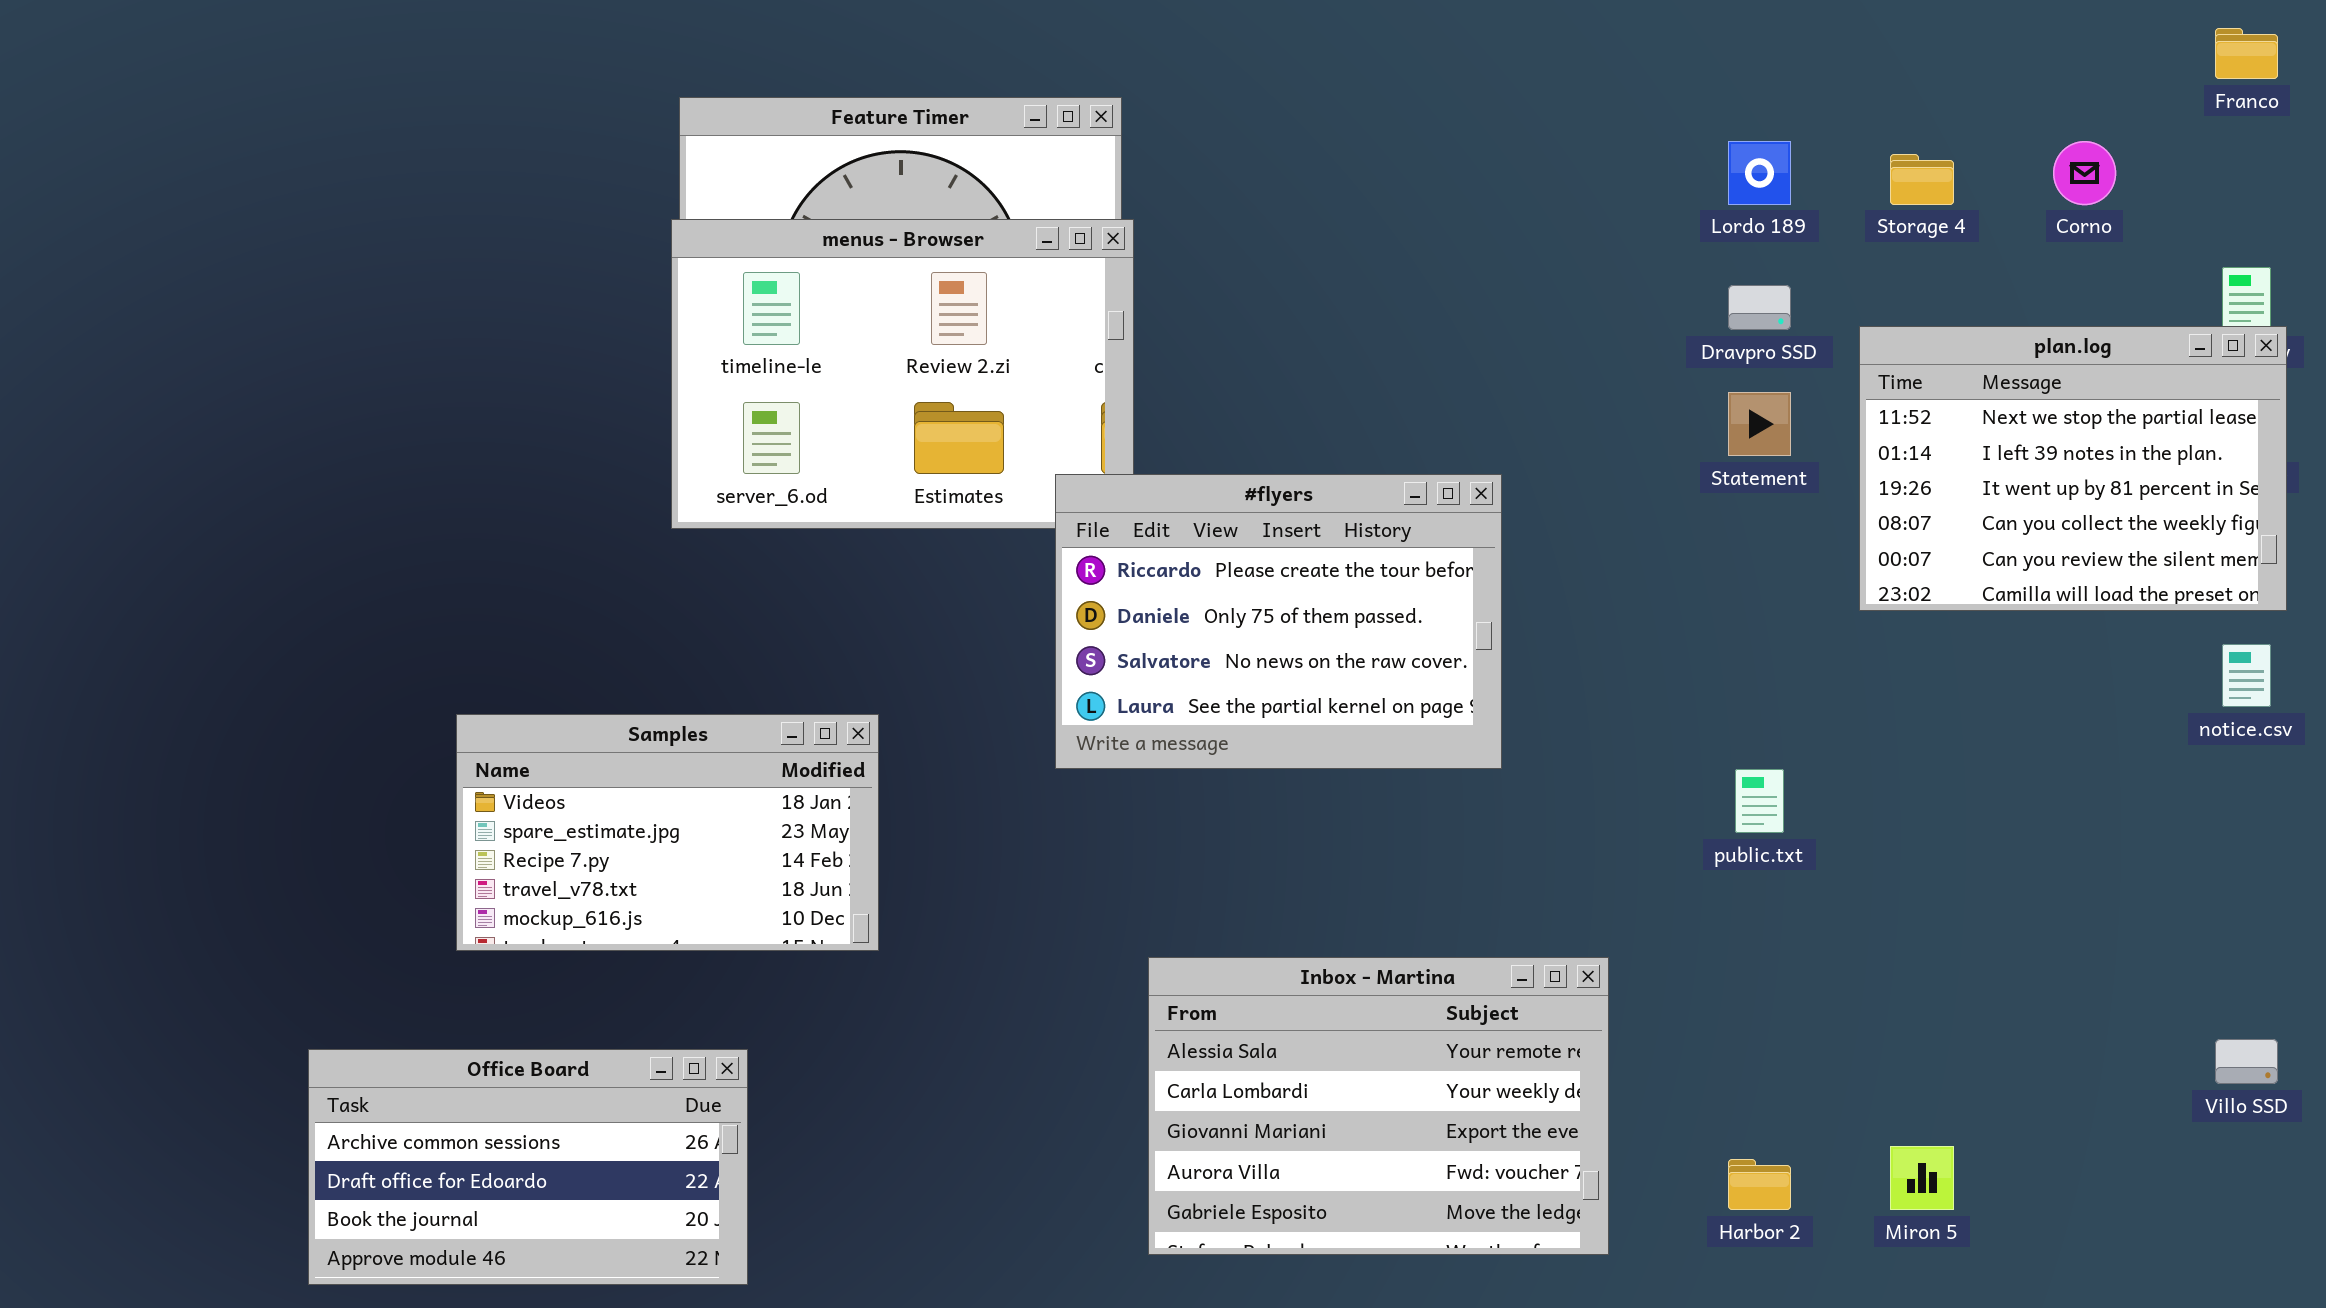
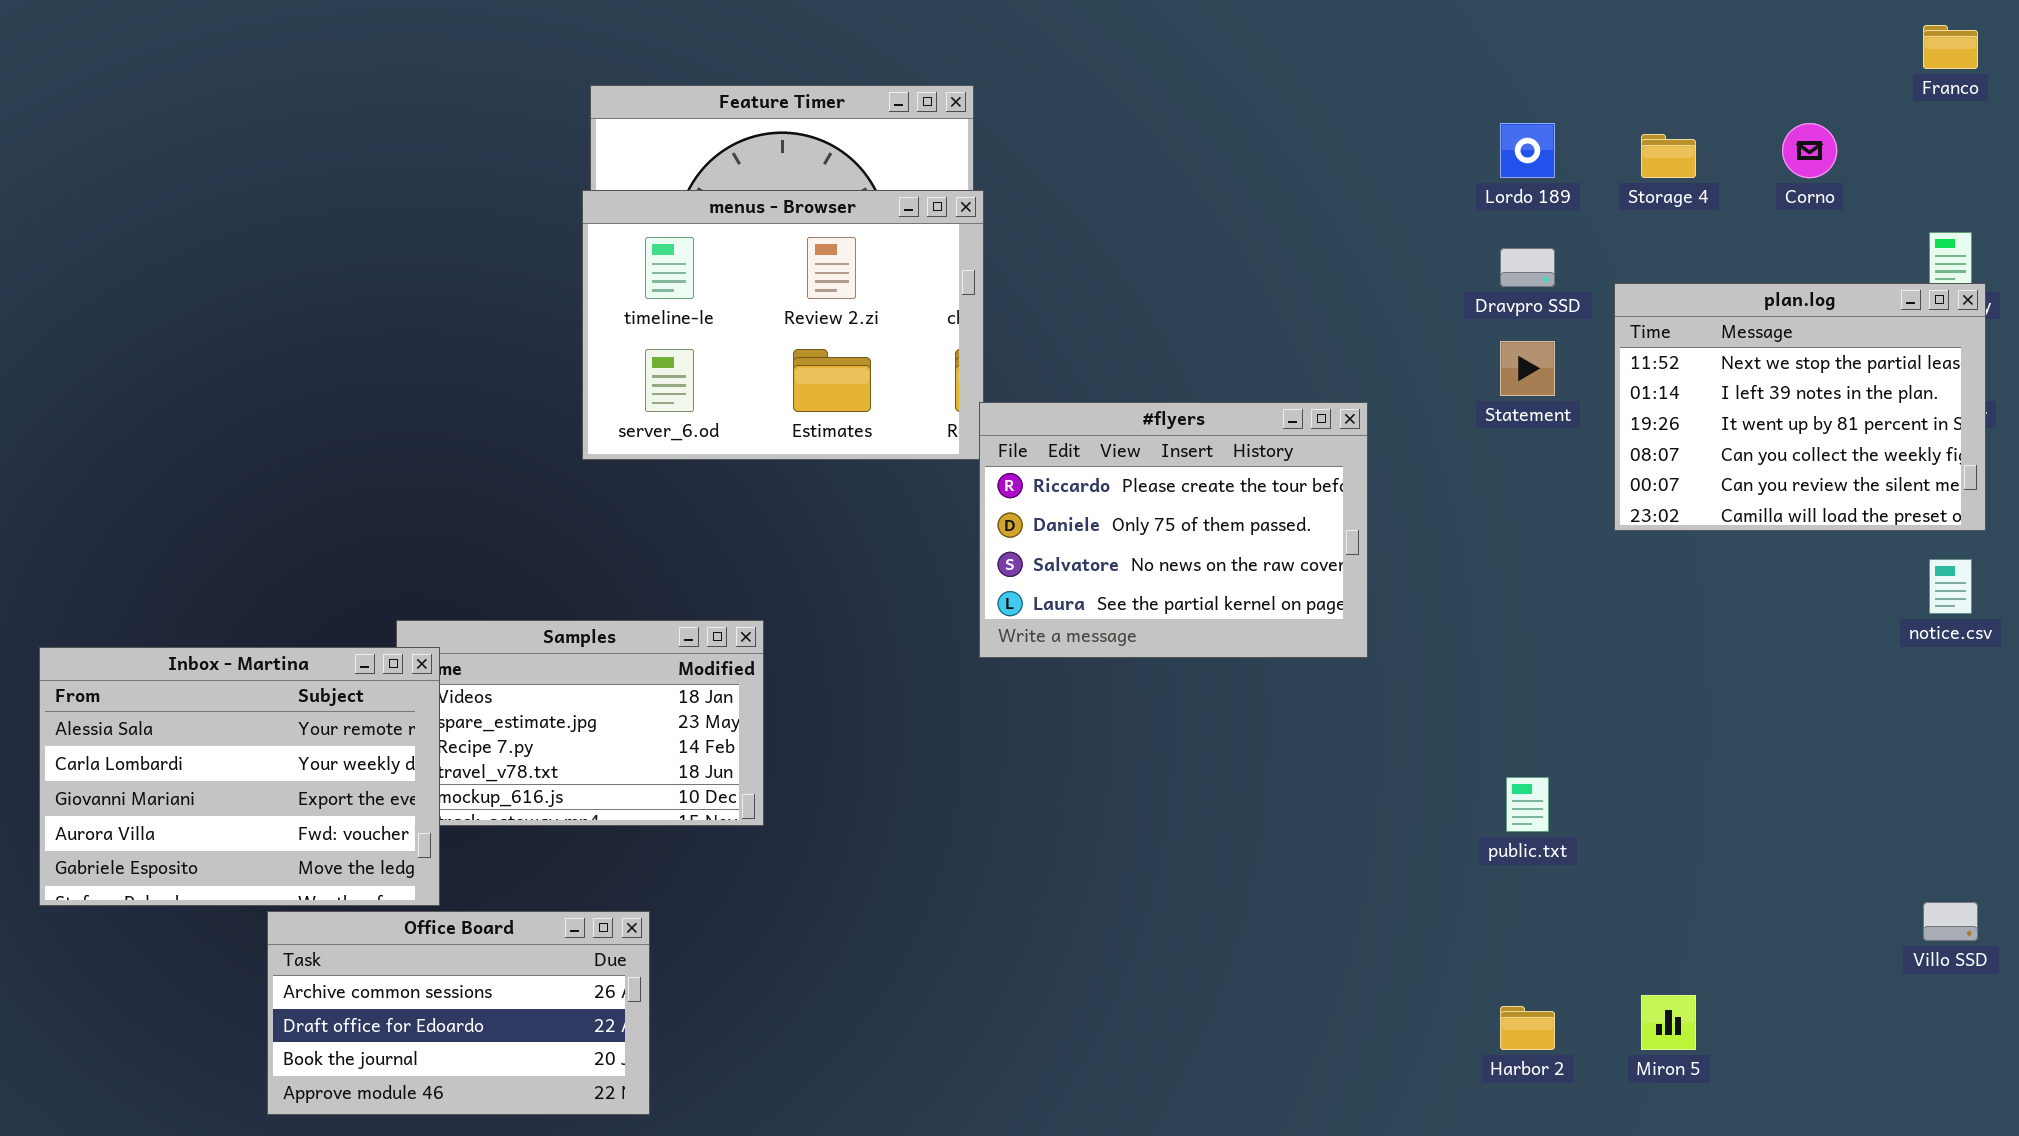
#flyers: [1055,474,1502,769] -> [979,402,1368,658], moved
public.txt: [1735,769,1784,833] -> [1506,777,1549,832], moved
Inbox - Martina: [1148,957,1609,1255] -> [39,647,440,906], moved

